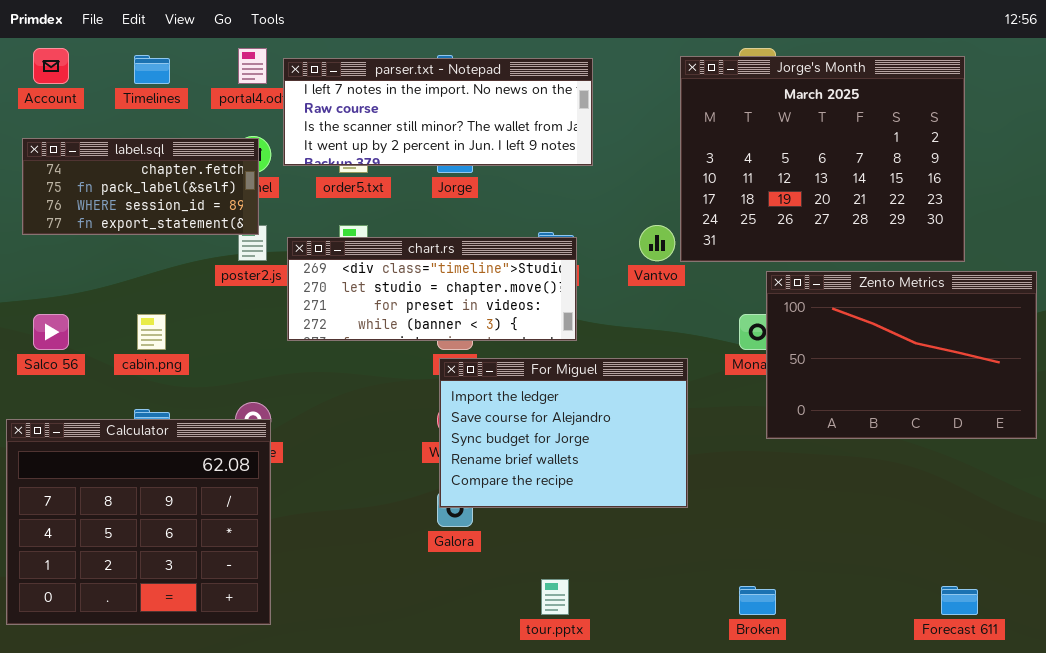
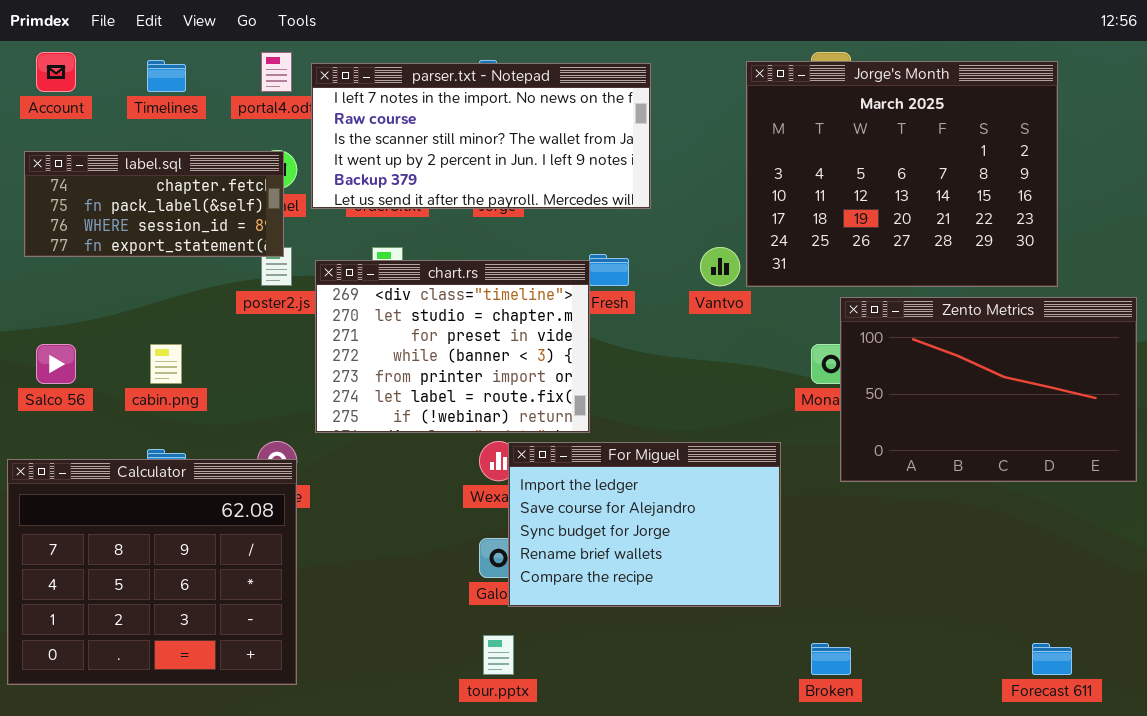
parser.txt - Notepad: [283,58,593,166] -> [311,63,651,209], resized
chart.rs: [287,237,577,341] -> [315,260,590,433], resized
For Miguel: [439,358,688,508] -> [508,442,781,607], moved
tour.pptx: [541,579,569,615] -> [483,635,514,675], moved

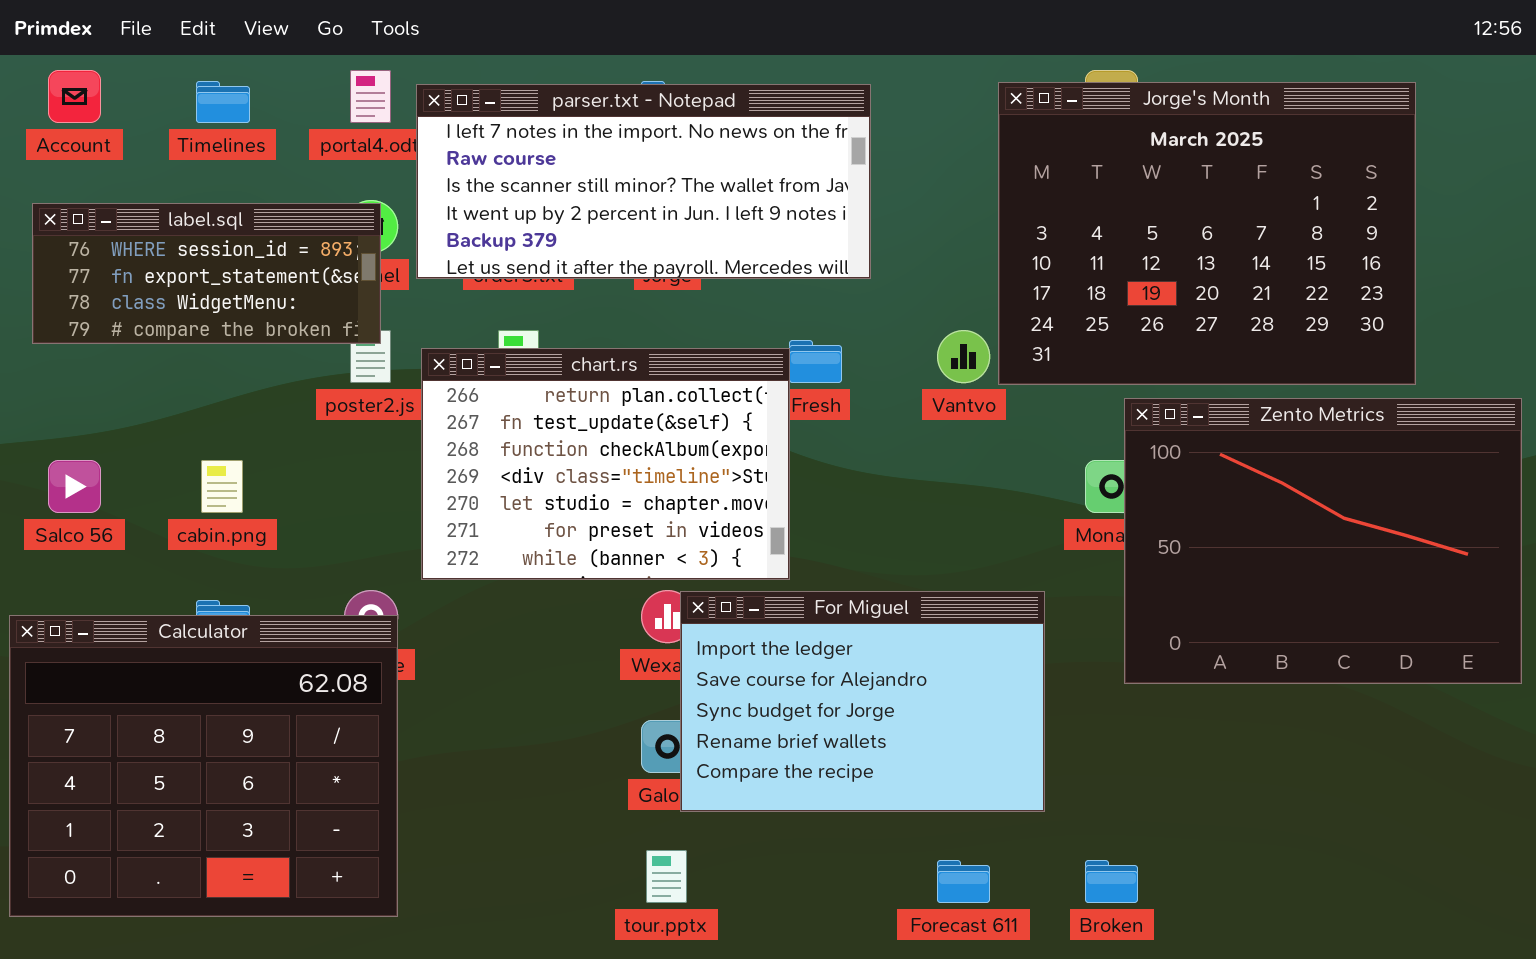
label.sql: [24,151,284,257] -> [32,203,381,344], scrolled down 2 rows
chart.rs: [315,260,590,433] -> [421,348,790,580], scrolled up 3 rows
Zento Metrics: [840,297,1137,482] -> [1124,398,1522,684], resized
Forecast 611: [1032,643,1072,675] -> [937,860,990,903], moved

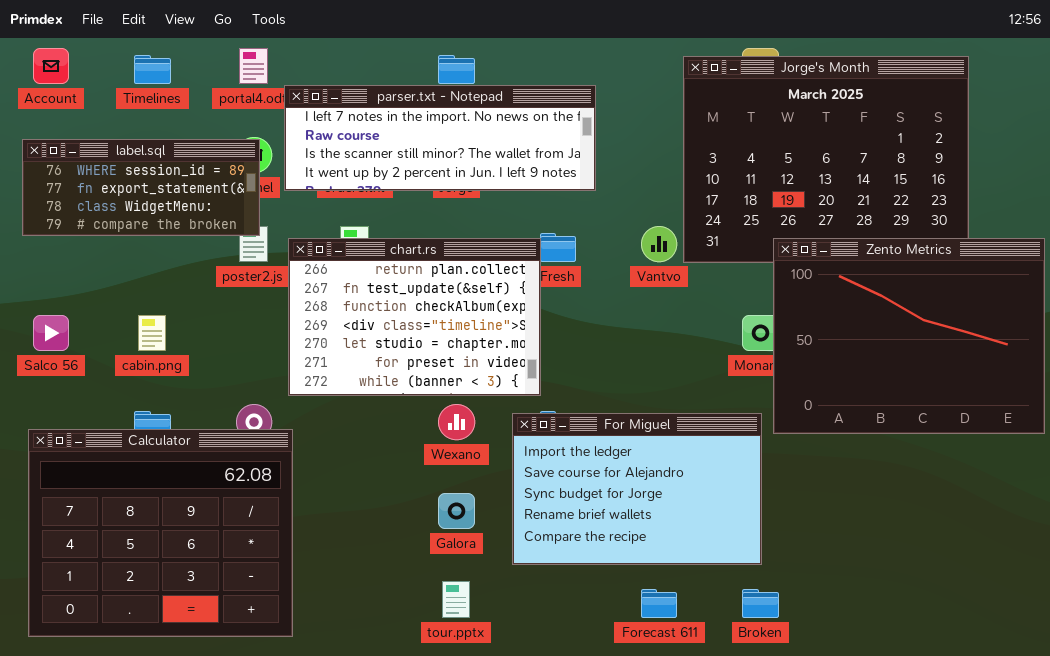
parser.txt - Notepad: [416,84,871,279] -> [284,85,596,191], resized
Zento Metrics: [1124,398,1522,684] -> [773,238,1045,434], moved
For Miguel: [680,591,1045,812] -> [512,413,762,565], moved
Calculator: [9,615,398,917] -> [28,429,293,637], moved

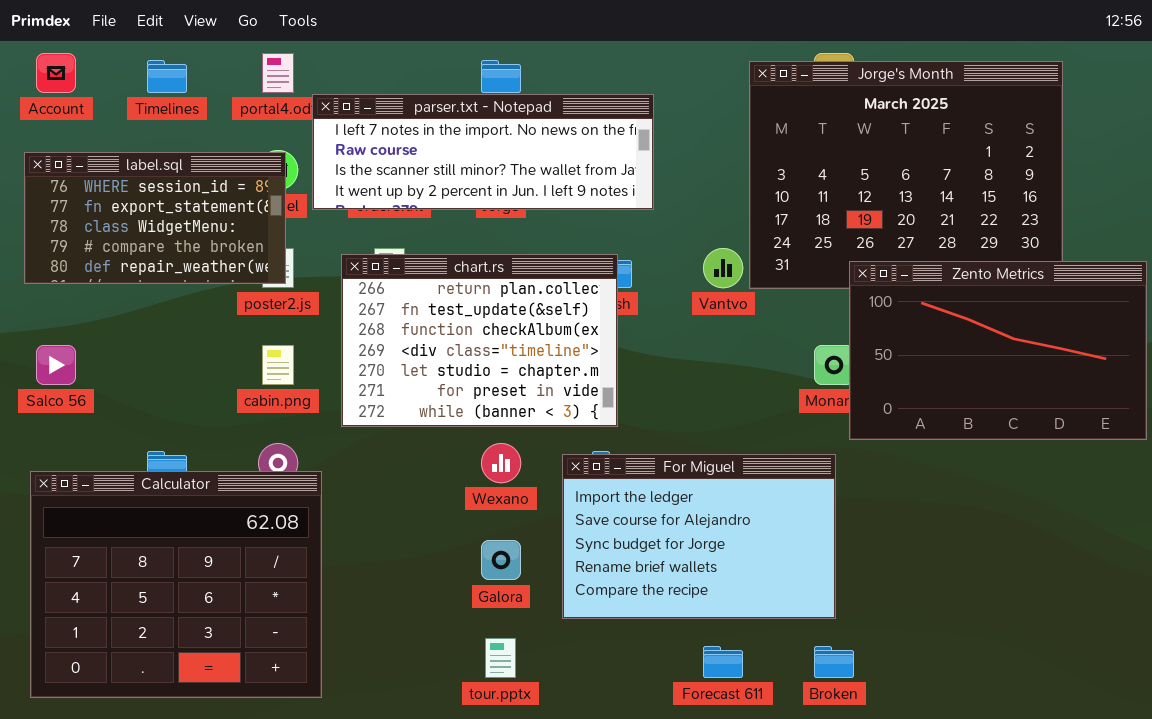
label.sql: [22,139,260,236] -> [24,152,286,284], resized
chart.rs: [288,238,541,396] -> [341,254,618,427], moved
Zento Metrics: [773,238,1045,434] -> [849,261,1147,440], resized
cabin.png: [138,315,166,351] -> [262,345,294,385], moved

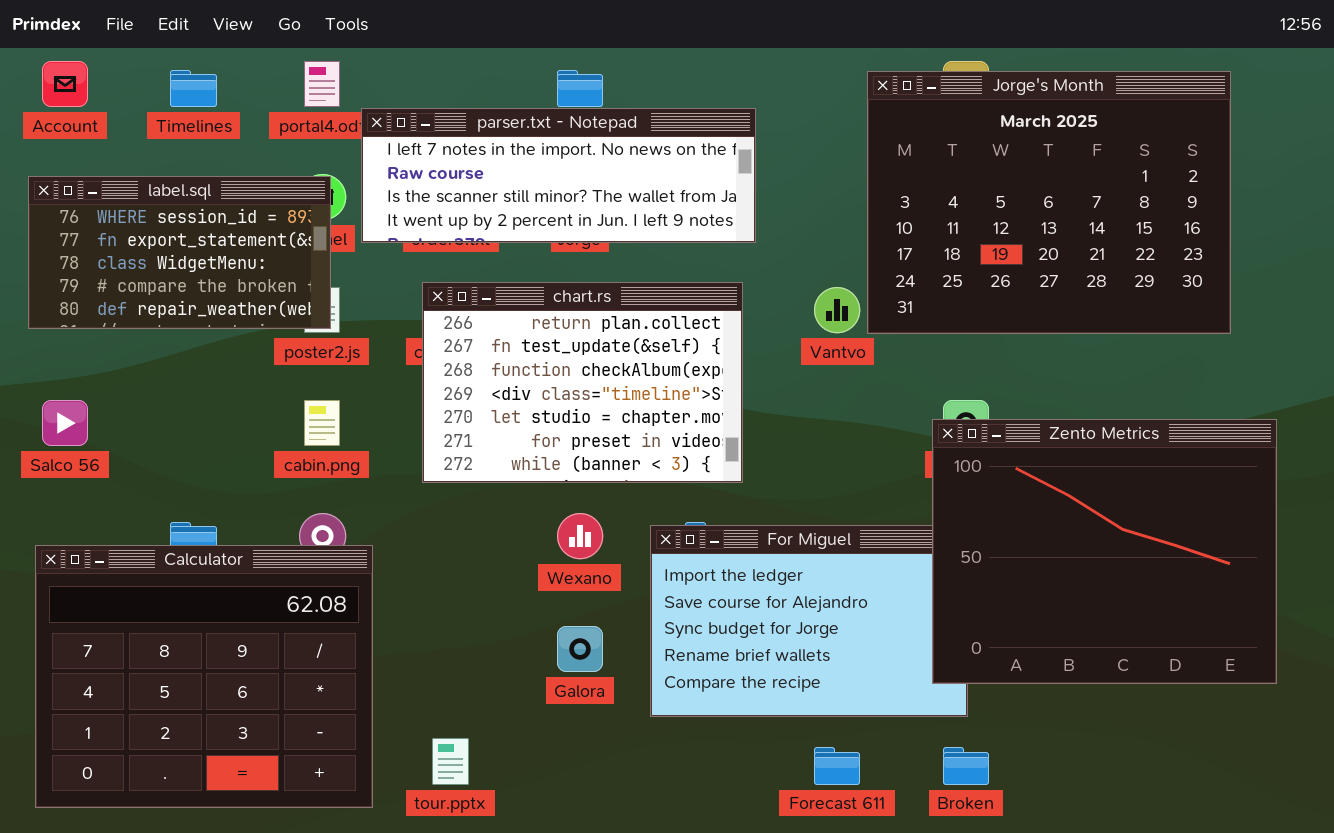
chart.rs: [341,254,618,427] -> [422,282,743,483], moved
Zento Metrics: [849,261,1147,440] -> [932,419,1277,684], moved, resized
tour.pptx: [485,638,516,678] -> [432,738,469,785], moved

